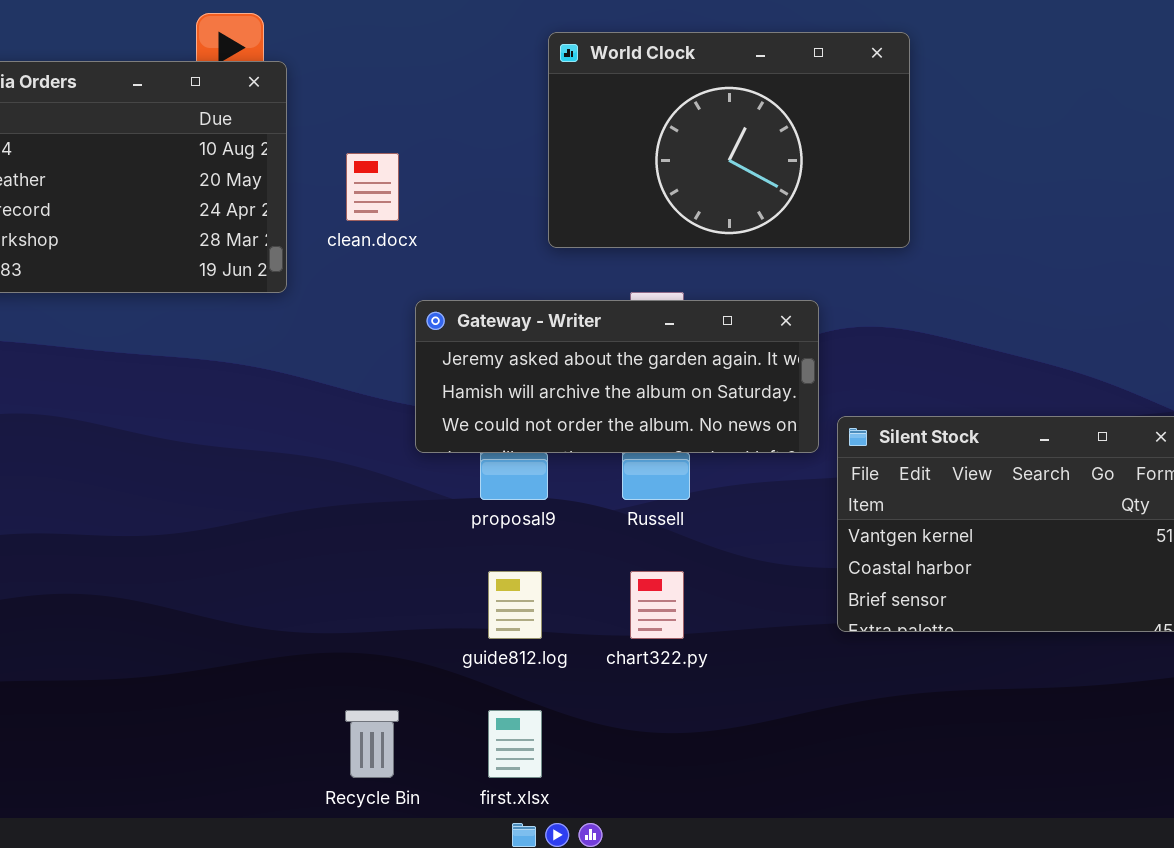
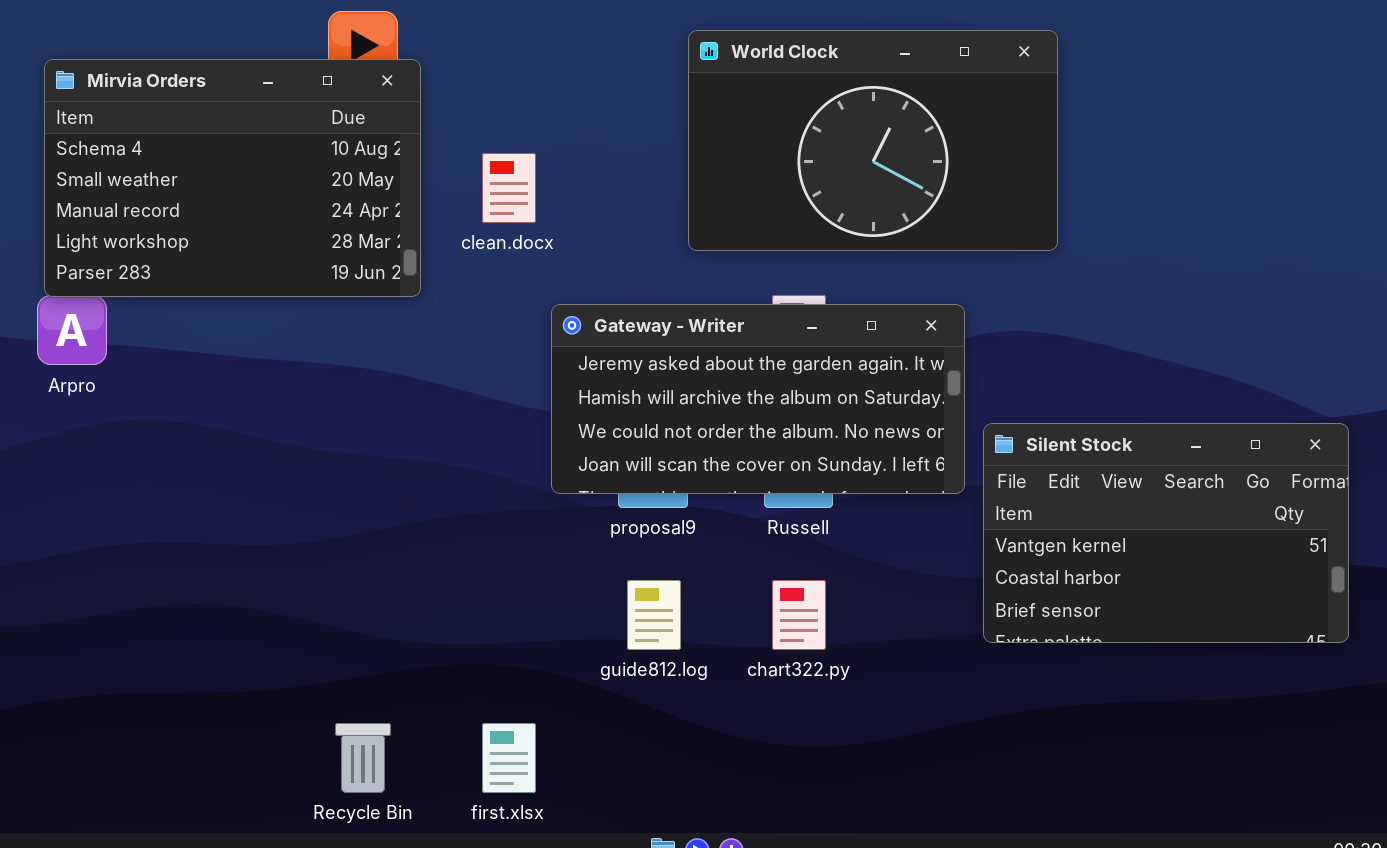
Gateway - Writer: [415,300,819,453] -> [551,304,965,494], resized
Recycle Bin: [345,710,399,778] -> [335,723,391,793], moved
first.xlsx: [488,710,542,778] -> [482,723,536,793], moved

